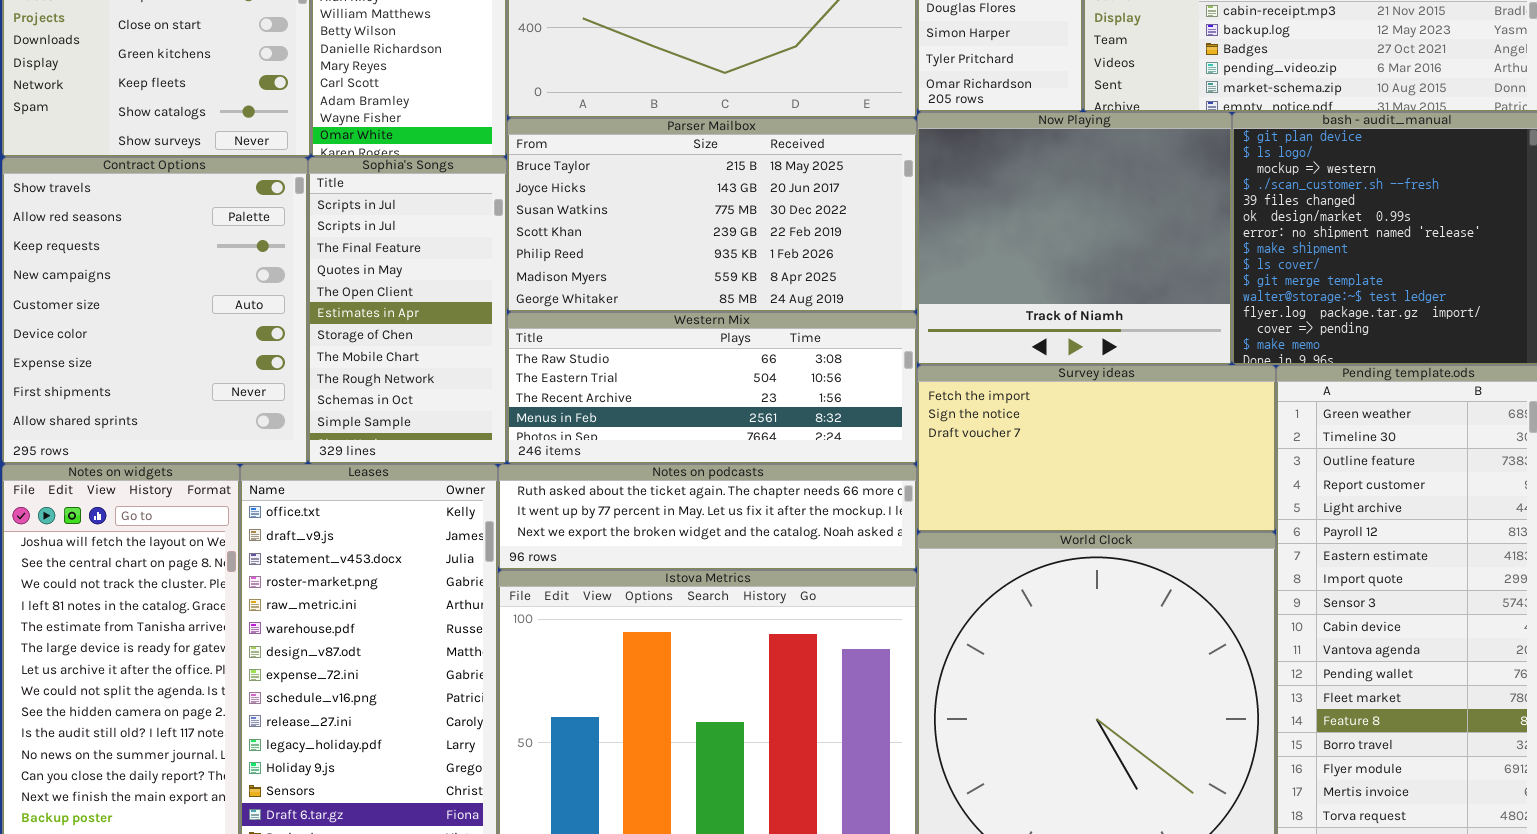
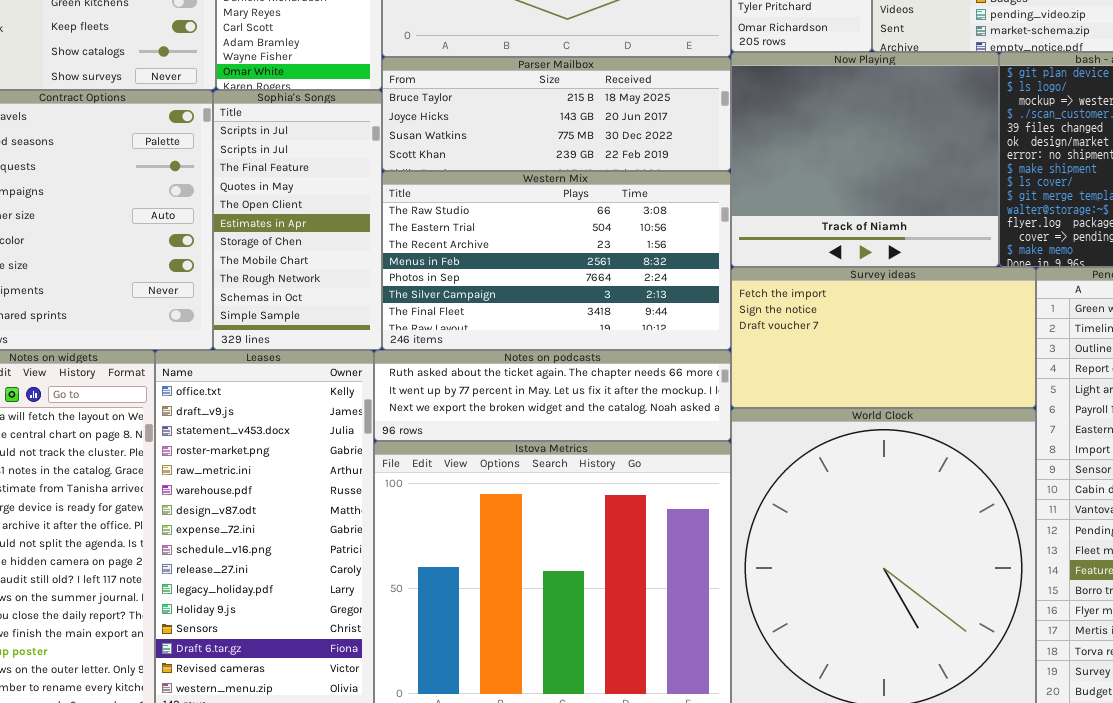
Parser Mailbox: [507,118,917,312] -> [382,57,731,171], resized
Western Mix: [507,312,917,464] -> [382,171,731,350], resized

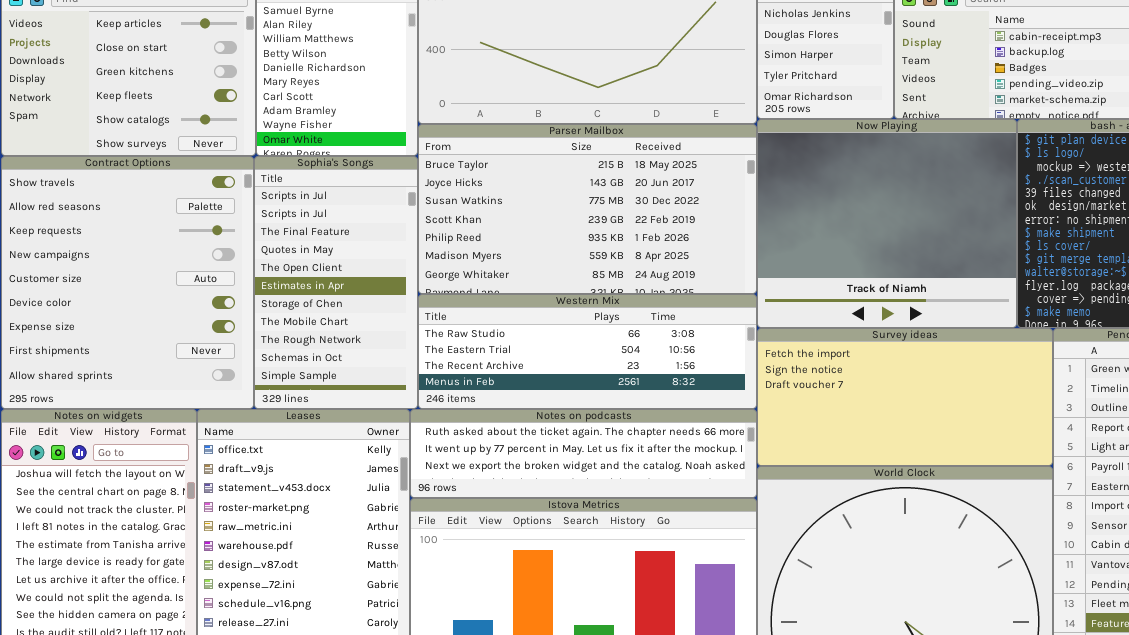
Parser Mailbox: [382,57,731,171] -> [418,124,757,294], resized
Western Mix: [382,171,731,350] -> [418,294,757,409], resized

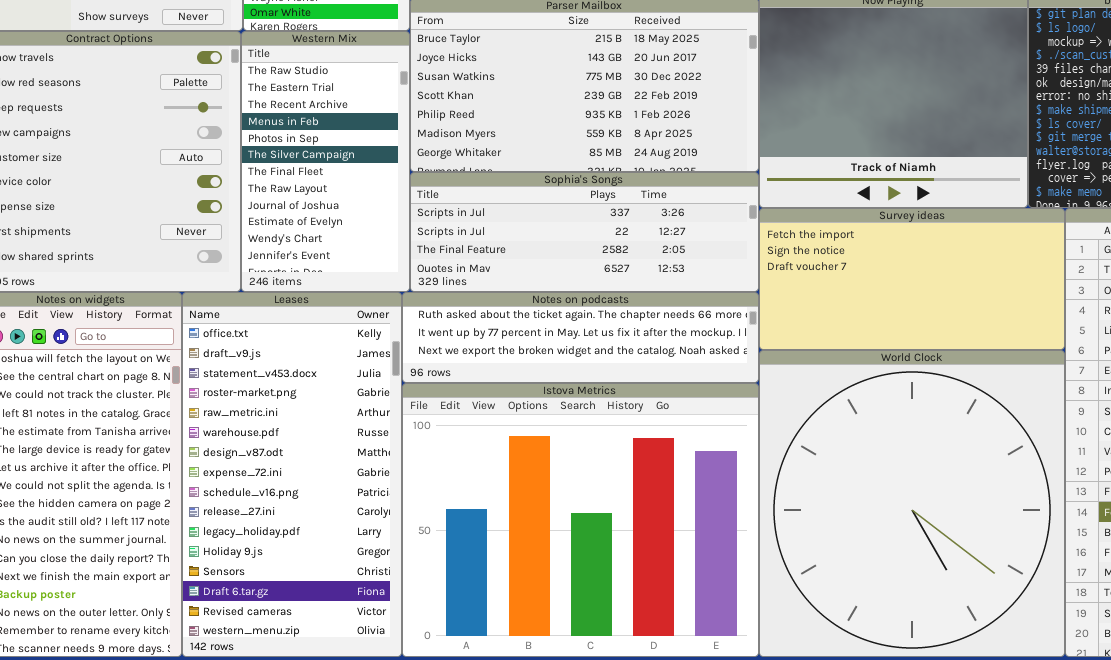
Sophia's Songs: [254,156,418,409] -> [410,172,759,292], moved, resized
Western Mix: [418,294,757,409] -> [241,31,410,292], moved, resized

